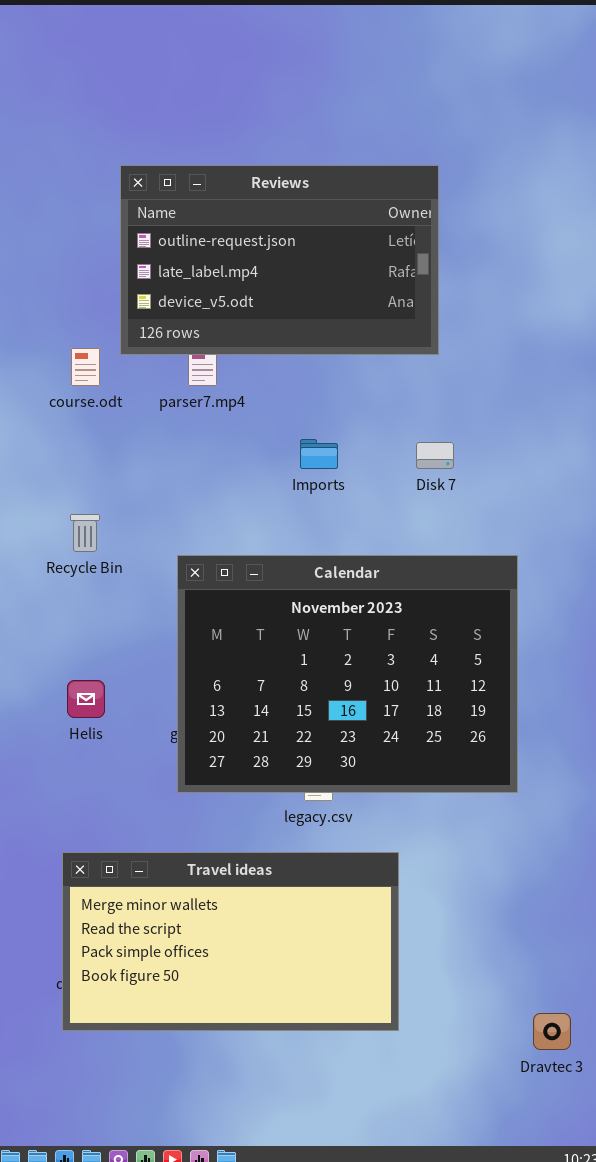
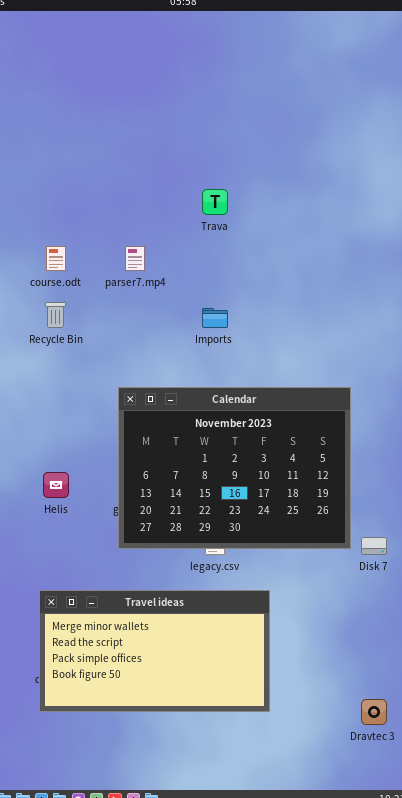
Reviews: [120,165,439,355] -> none, closed
Disk 7: [416,442,454,469] -> [361,537,387,555], moved
Recycle Bin: [70,514,100,552] -> [45,302,66,328], moved

